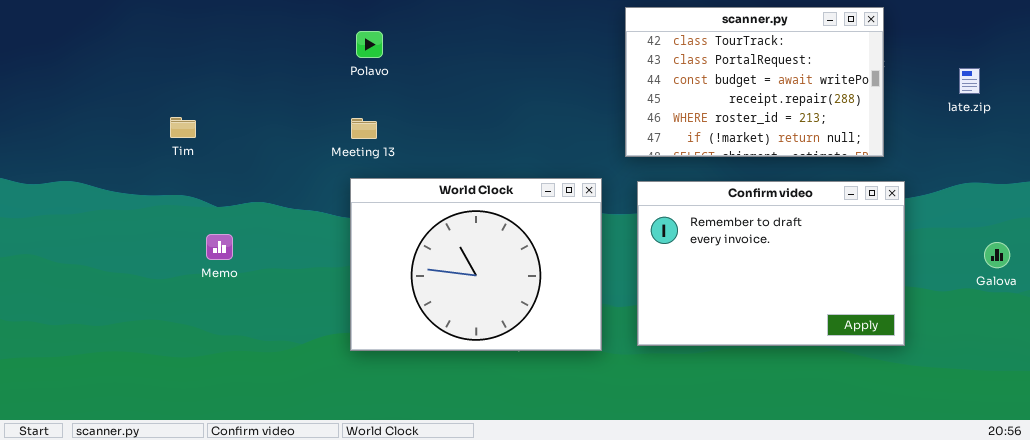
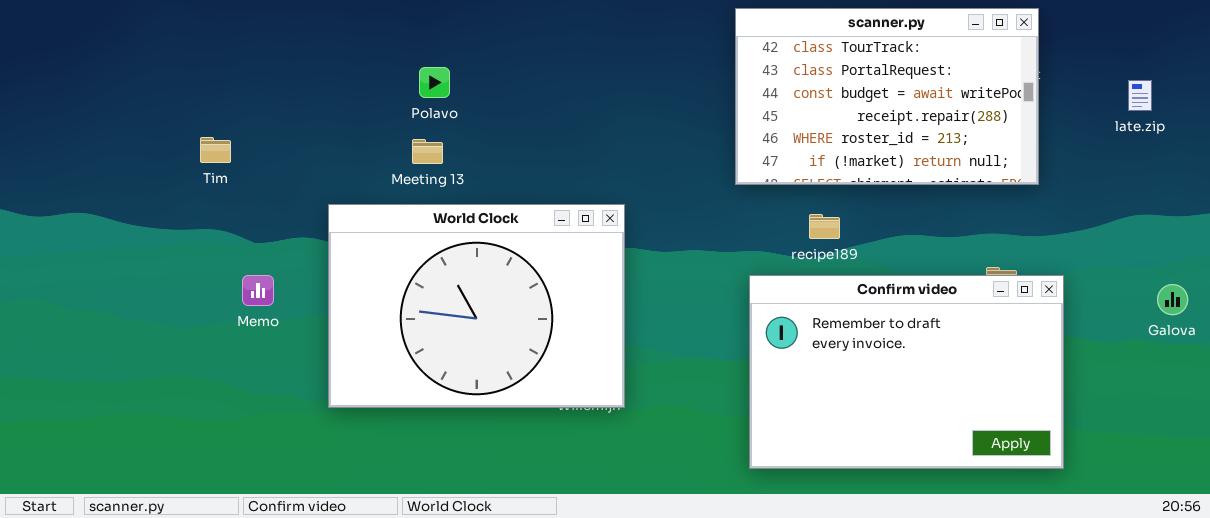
Polavo: [356,31,383,58] -> [419,67,450,98], moved
World Clock: [350,178,602,351] -> [328,204,625,408], moved
Confirm video: [637,181,905,346] -> [749,275,1064,469], moved

